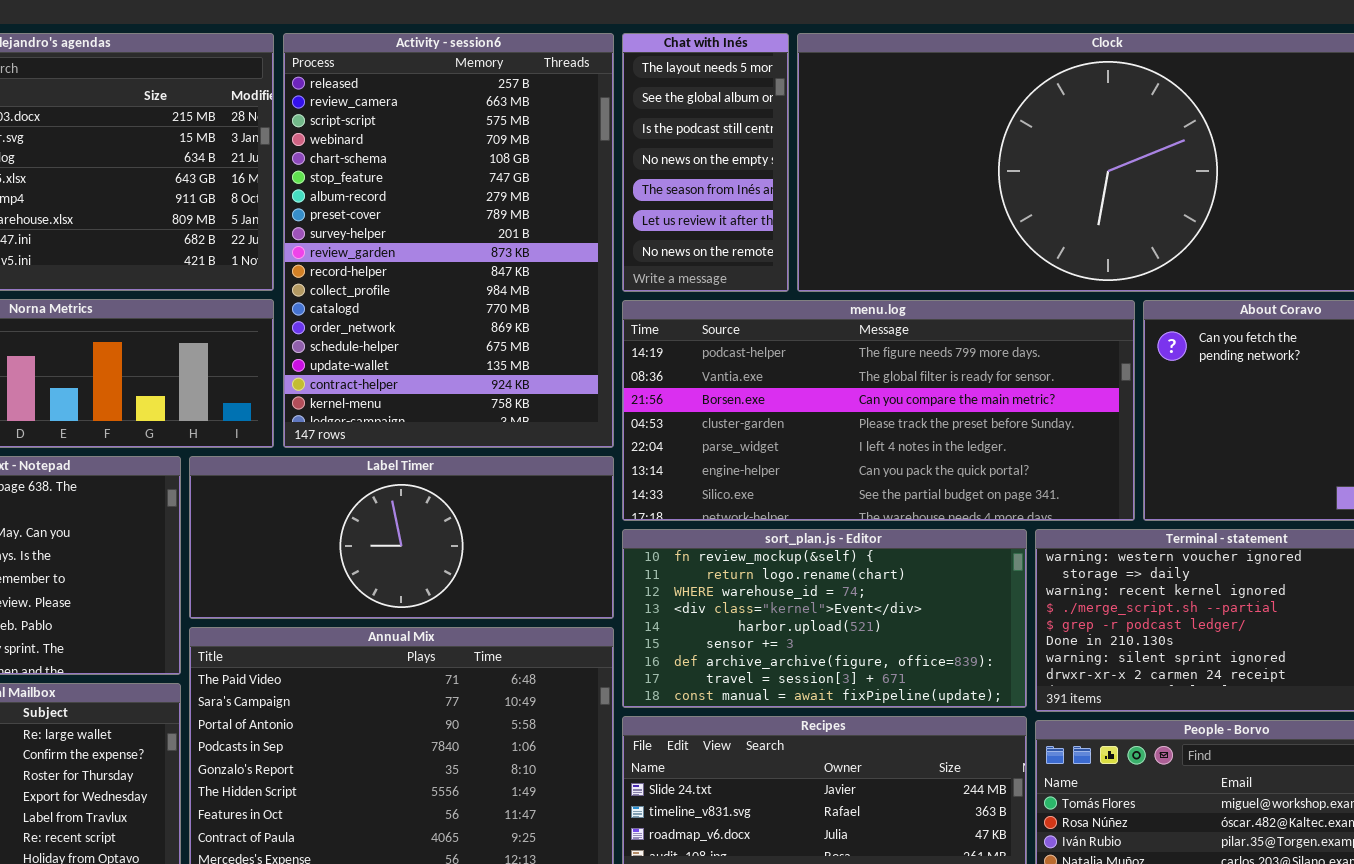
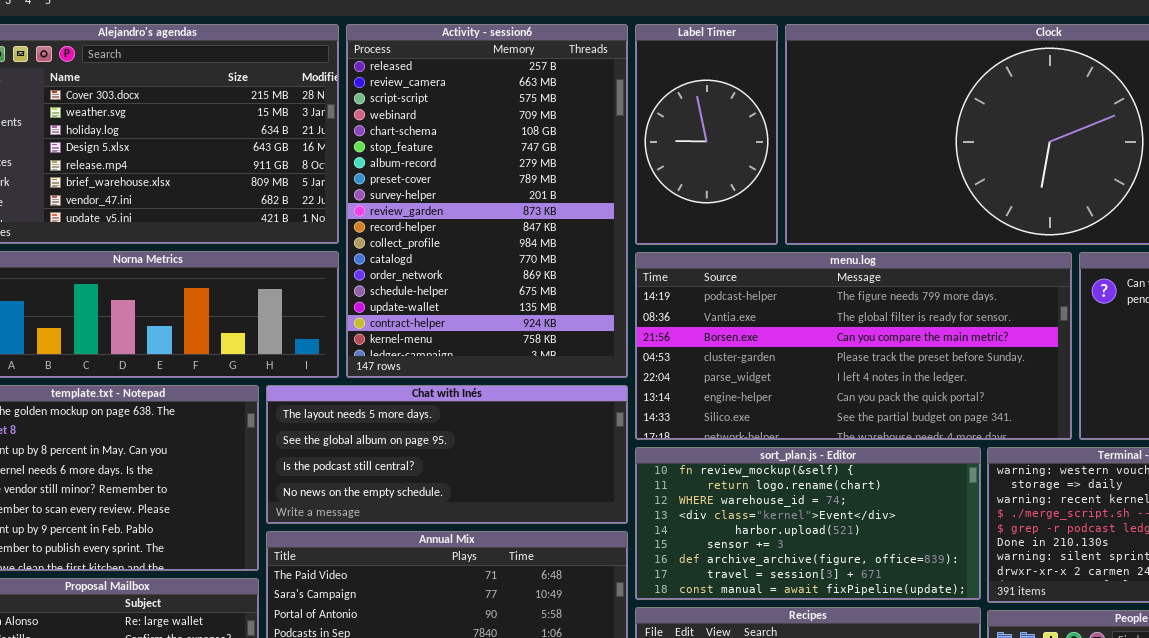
Chat with Inés: [622,33,789,292] -> [266,385,628,524], moved, resized
Label Timer: [189,456,614,619] -> [635,24,778,245], moved, resized

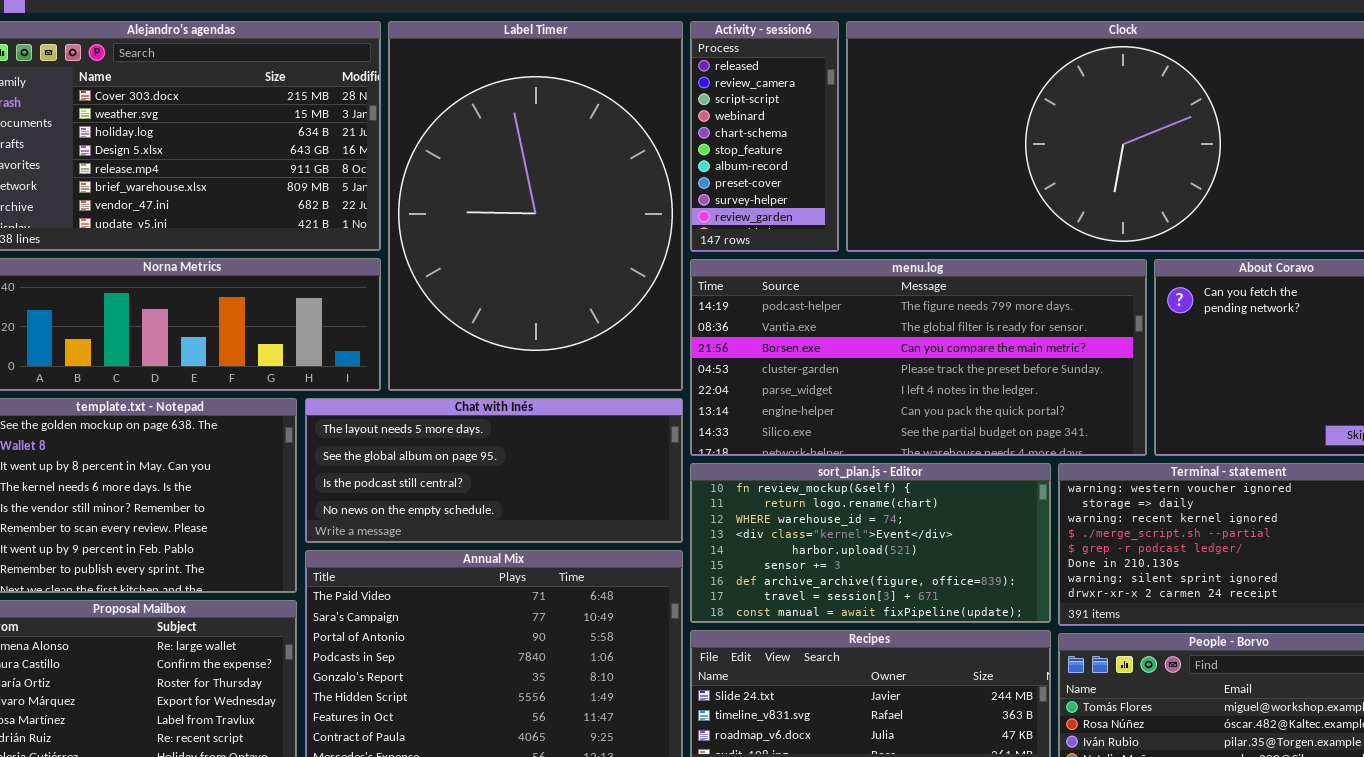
Activity - session6: [346,24,628,378] -> [690,21,839,252], moved, resized
Label Timer: [635,24,778,245] -> [388,21,683,391], moved, resized

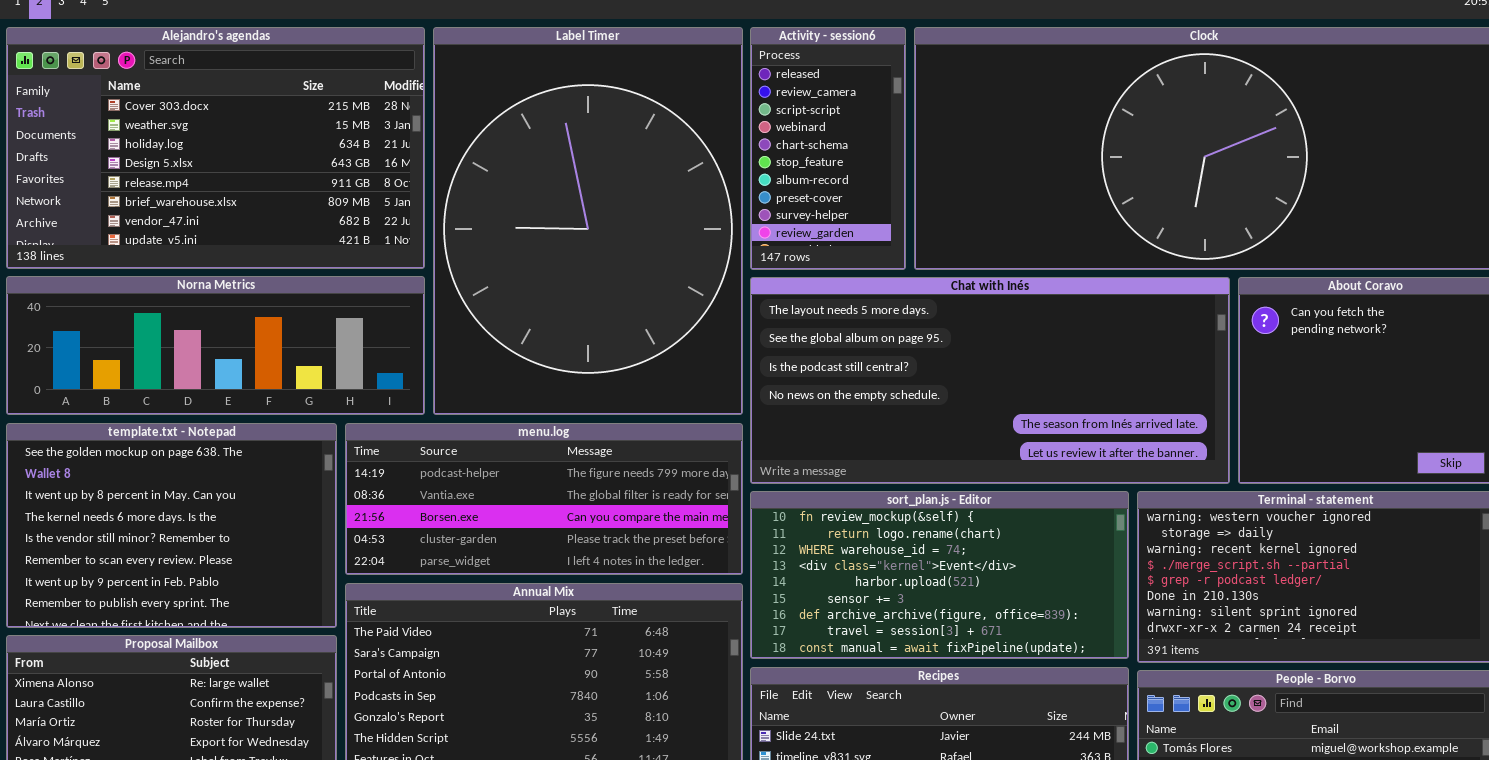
menu.log: [690,259,1147,456] -> [345,423,743,575], moved, resized
Chat with Inés: [305,398,683,543] -> [750,277,1230,484], moved, resized

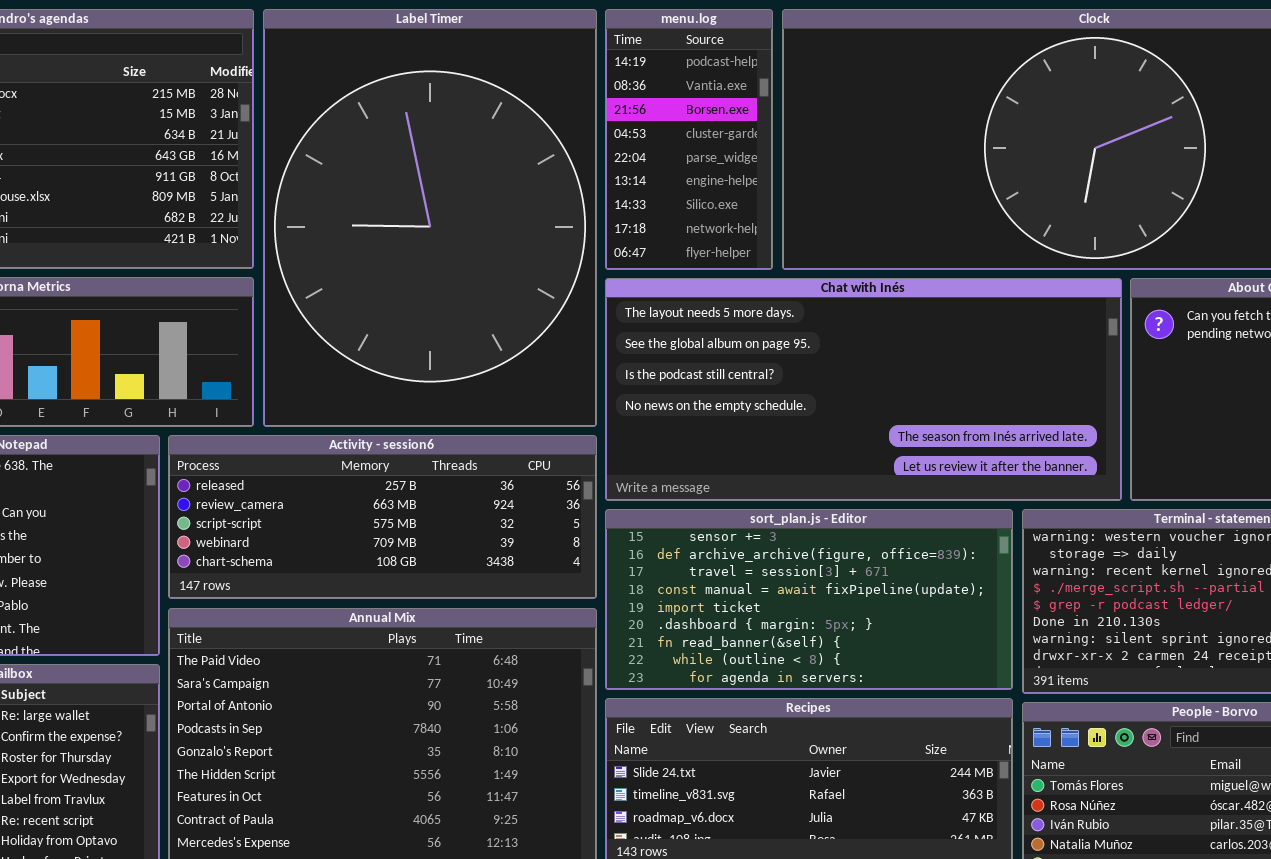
Activity - session6: [750,27,906,270] -> [168,435,597,599], moved, resized
menu.log: [345,423,743,575] -> [605,9,773,270], moved, resized
sort_plan.js - Editor: [750,491,1129,659] -> [605,509,1013,690], scrolled down 5 rows

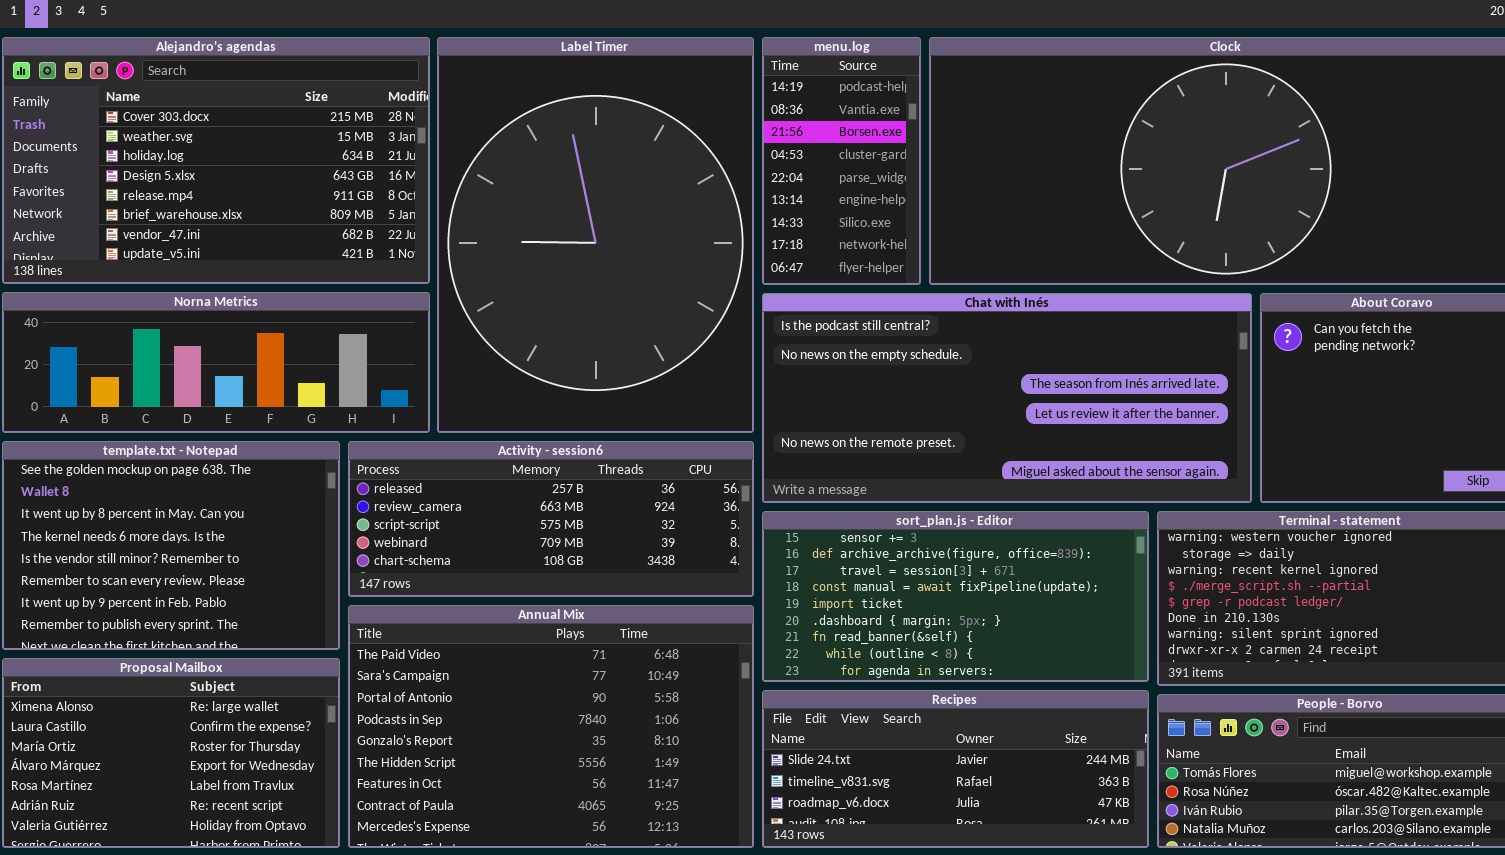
Chat with Inés: [605,278,1122,501] -> [762,293,1252,503], scrolled down 2 rows

